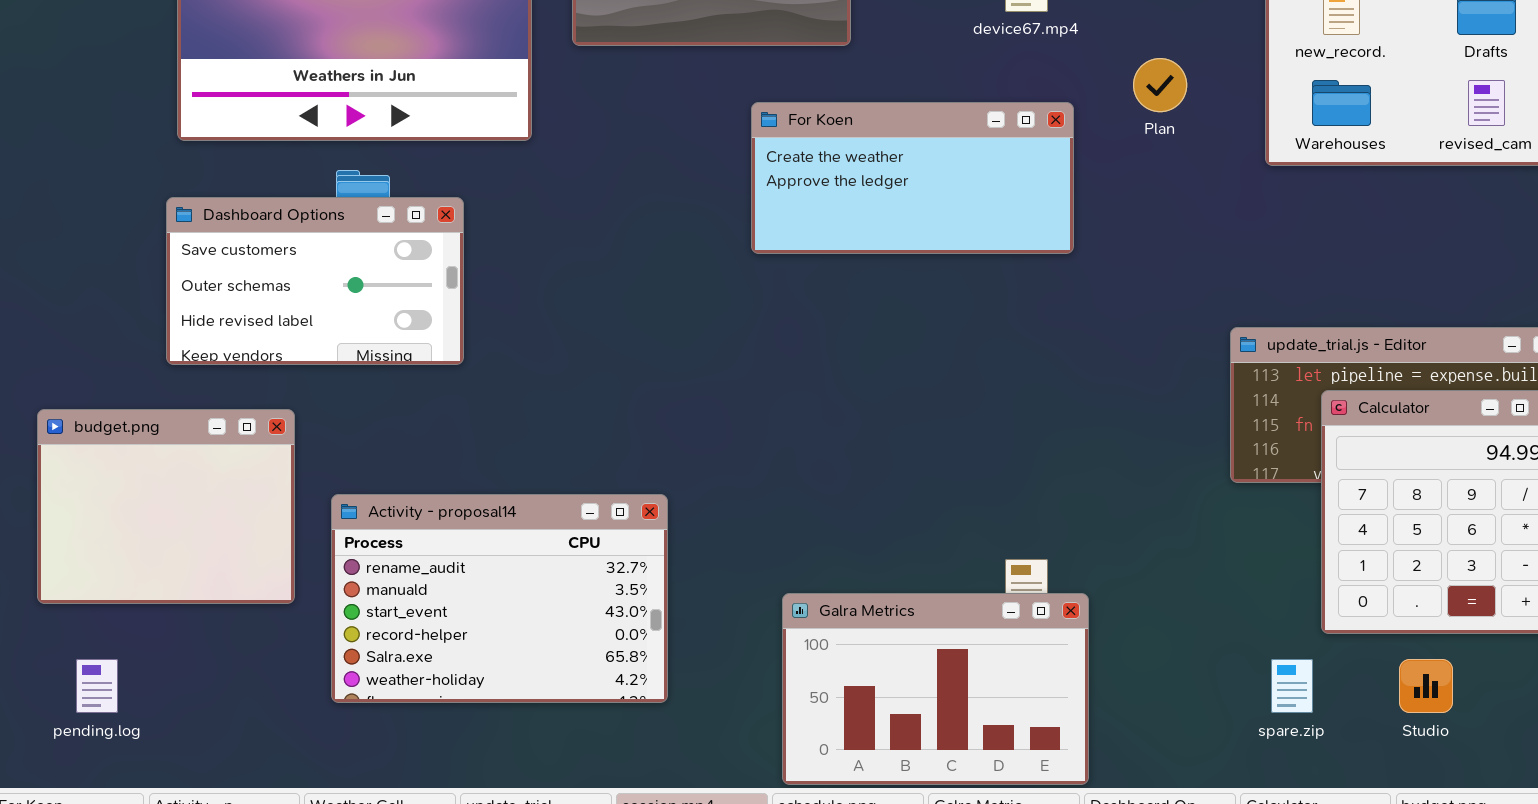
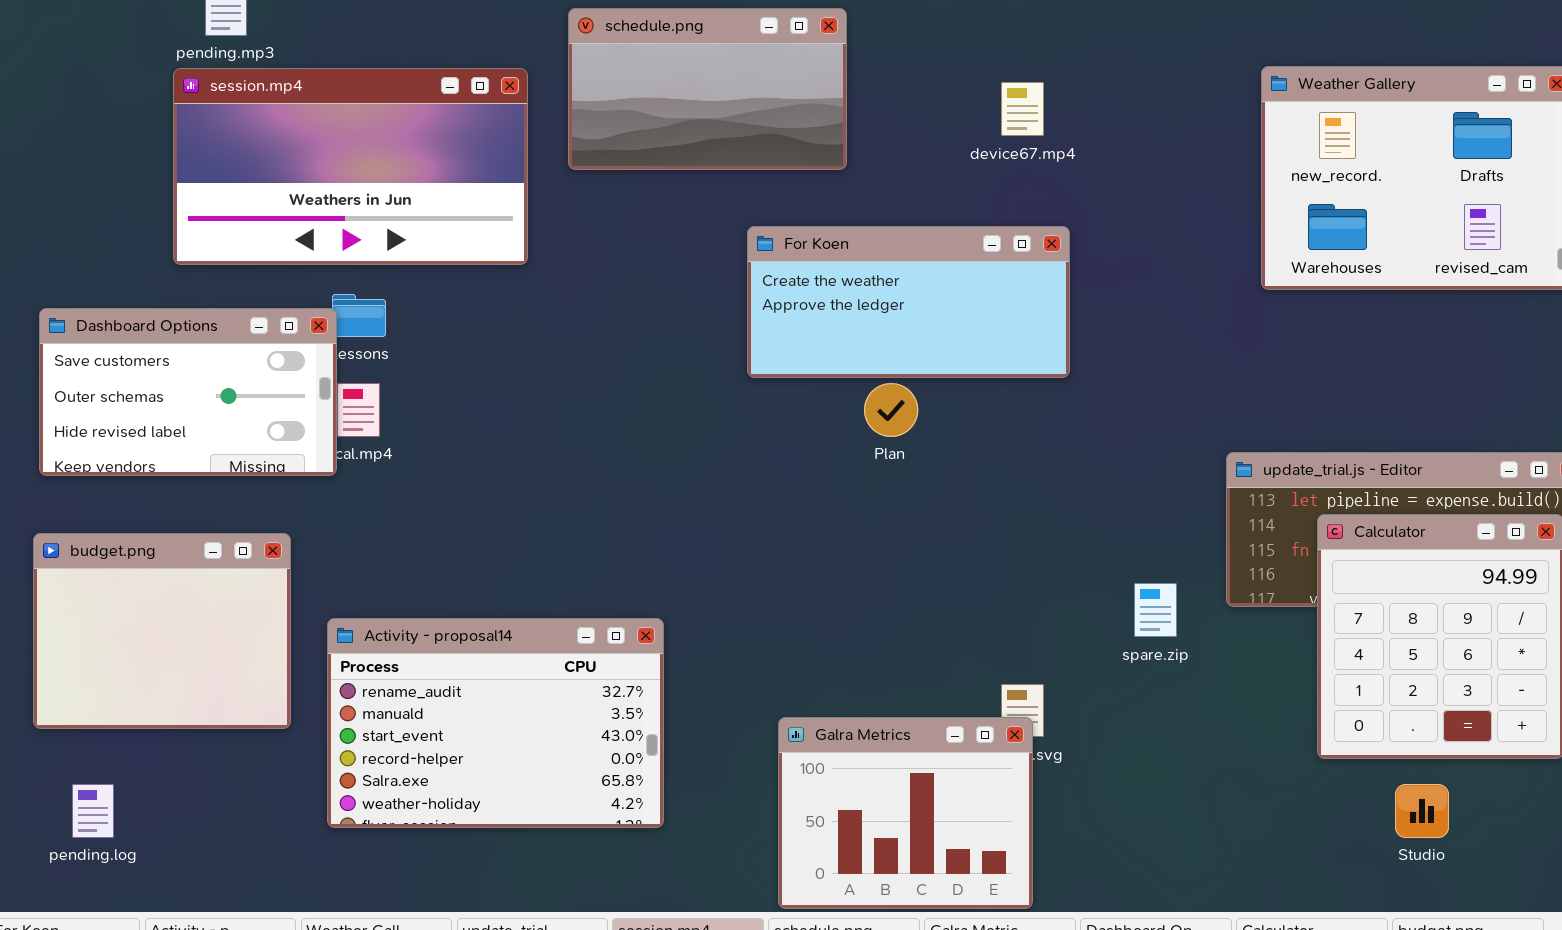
Plan: [1133,58,1187,112] -> [864,383,918,437], moved
Dashboard Options: [166,197,464,365] -> [39,308,337,476], moved
Galra Metrics: [782,593,1089,785] -> [778,717,1033,909], resized
spare.zip: [1271,659,1313,713] -> [1134,583,1177,637], moved

